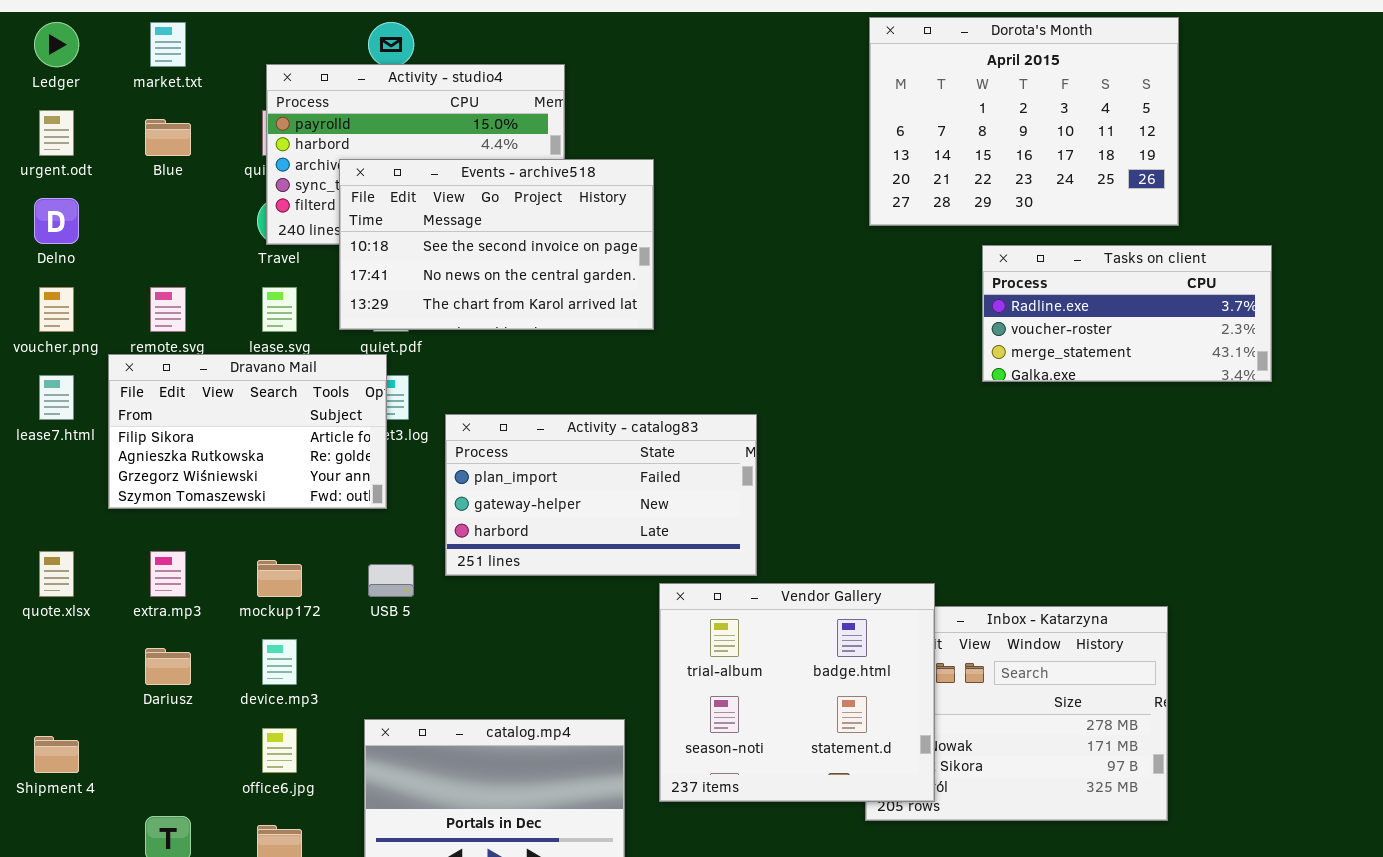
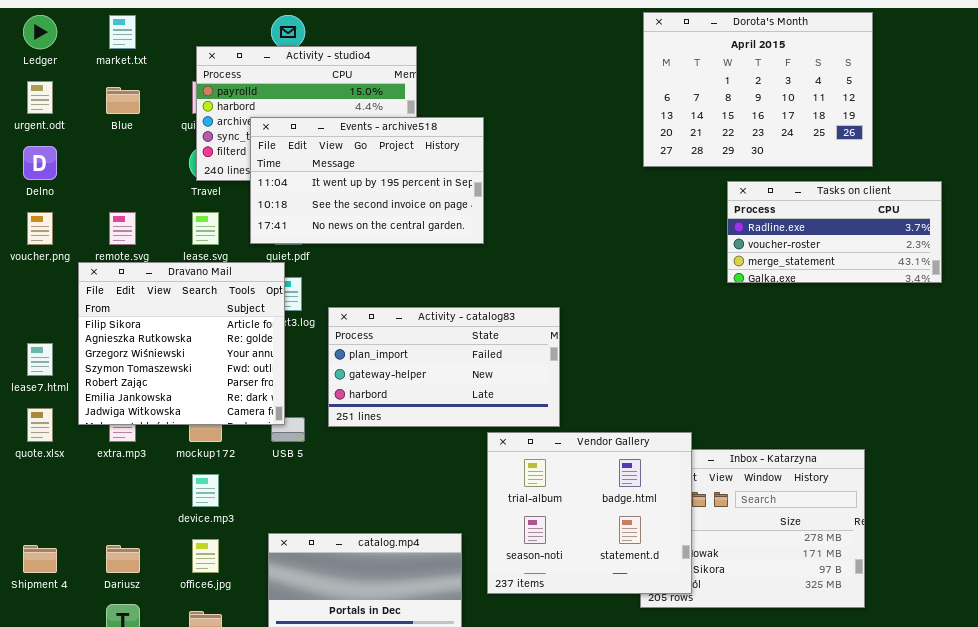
Events - archive518: [339,159,654,330] -> [250,117,484,244], scrolled up 1 row
Dravano Mail: [108,354,387,509] -> [78,262,285,425], resized
lease7.html: [39,375,74,420] -> [27,343,53,376], moved
Dariusz: [145,648,191,685] -> [106,545,140,573], moved

